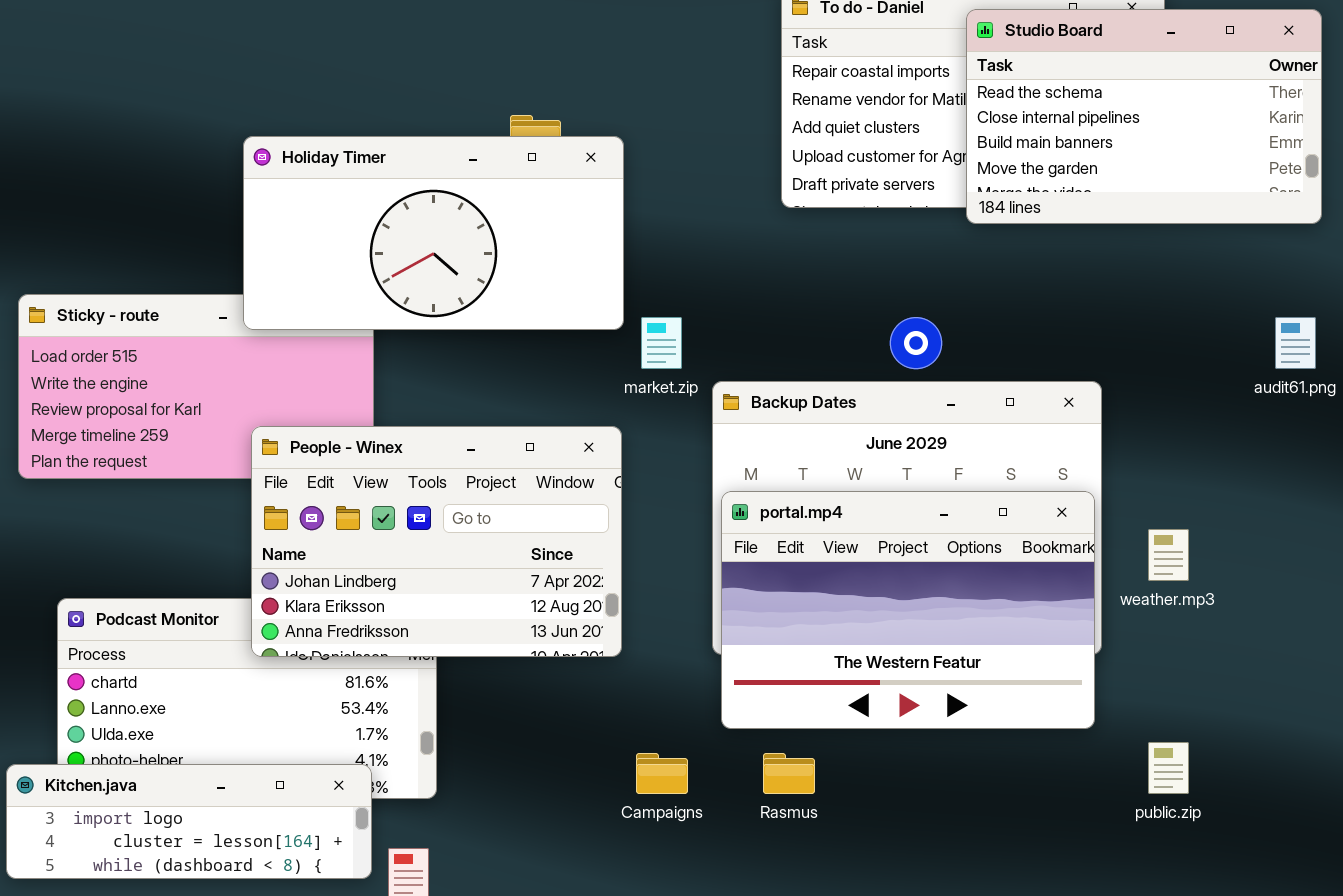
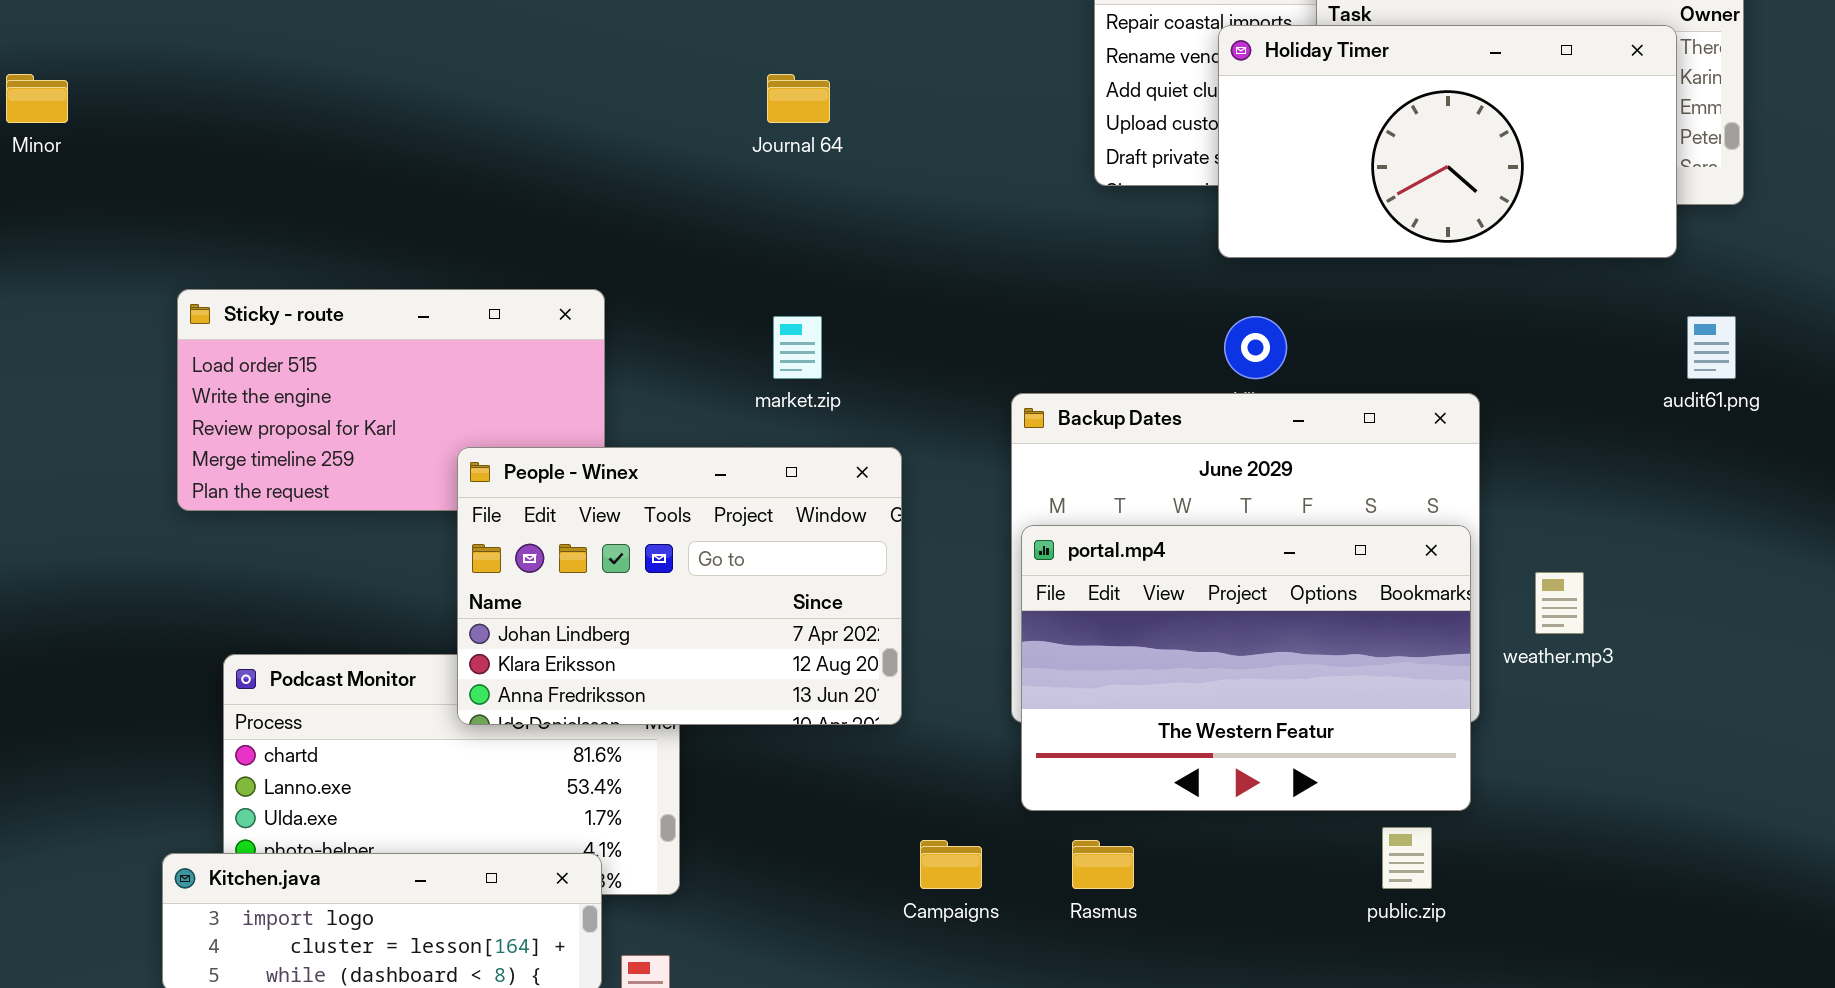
Holiday Timer: [243,136,624,330] -> [1218,25,1677,258], moved
market.zip: [641,317,682,369] -> [773,316,822,379], moved
public.zip: [1148,742,1189,794] -> [1382,827,1432,889], moved

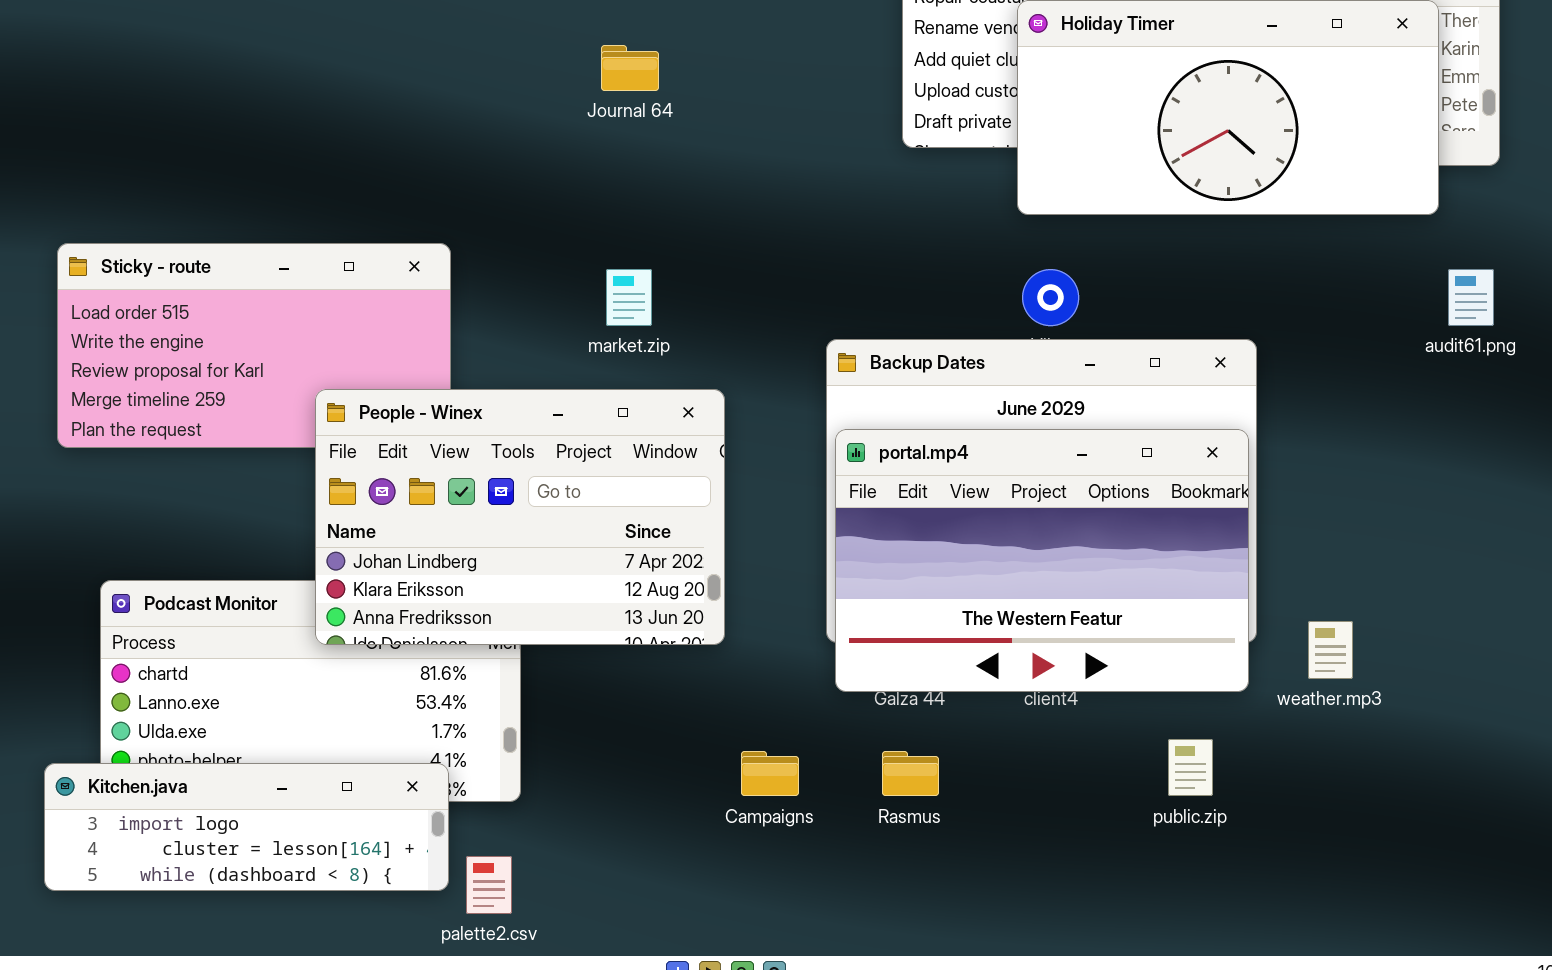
portal.mp4: [1021,525,1471,811] -> [835,429,1249,692], moved
weather.mp3: [1535,572,1584,634] -> [1308,621,1353,679], moved

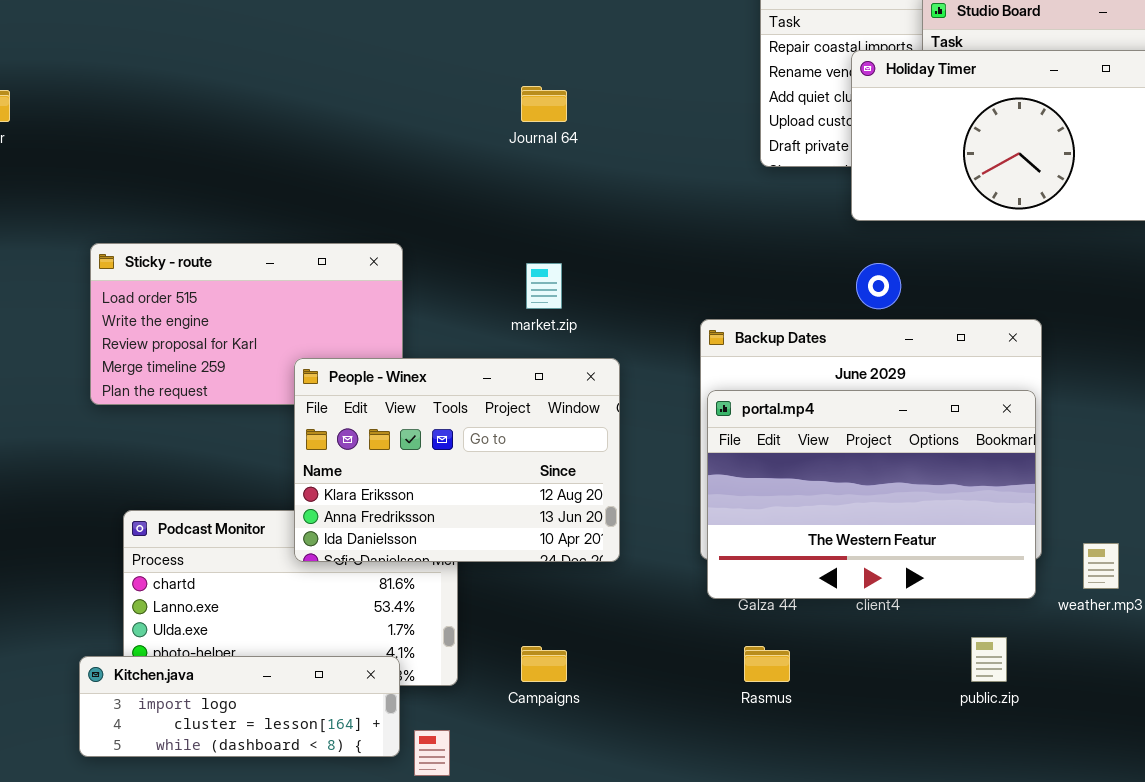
People - Winex: [315,389,725,645] -> [294,358,620,562], scrolled down 1 row
Campaigns: [741,751,799,796] -> [521,646,567,682], moved

